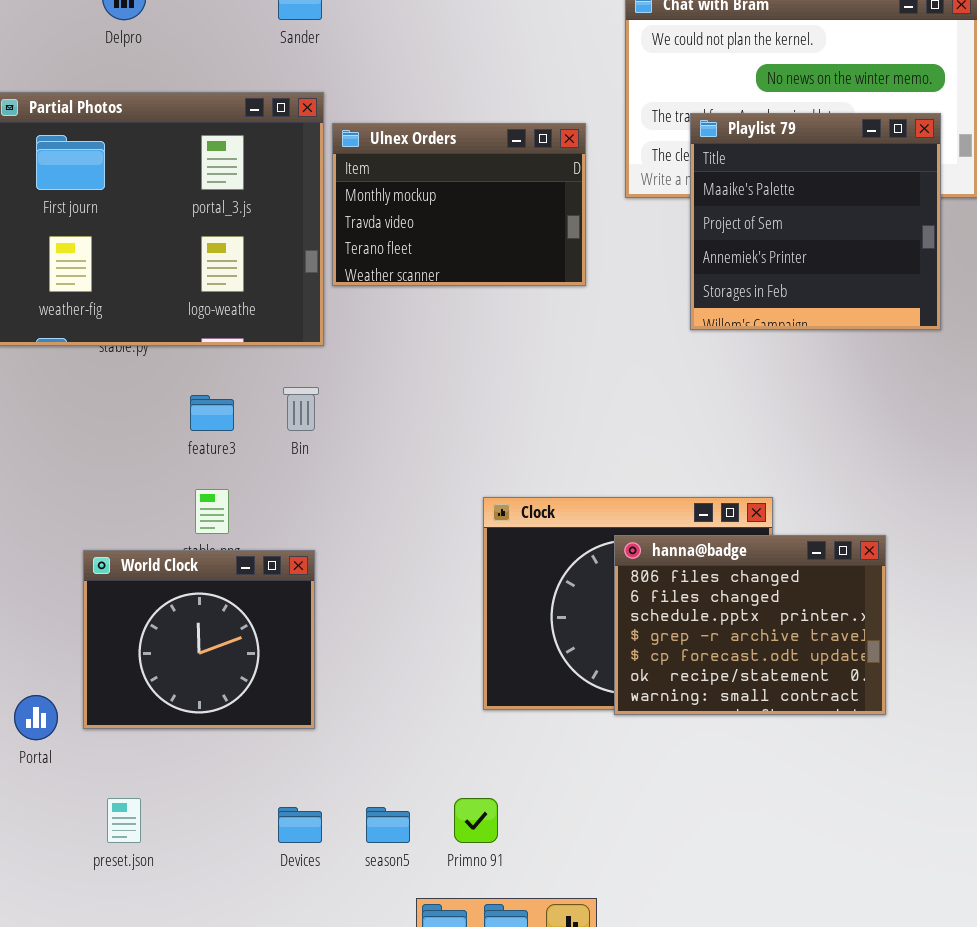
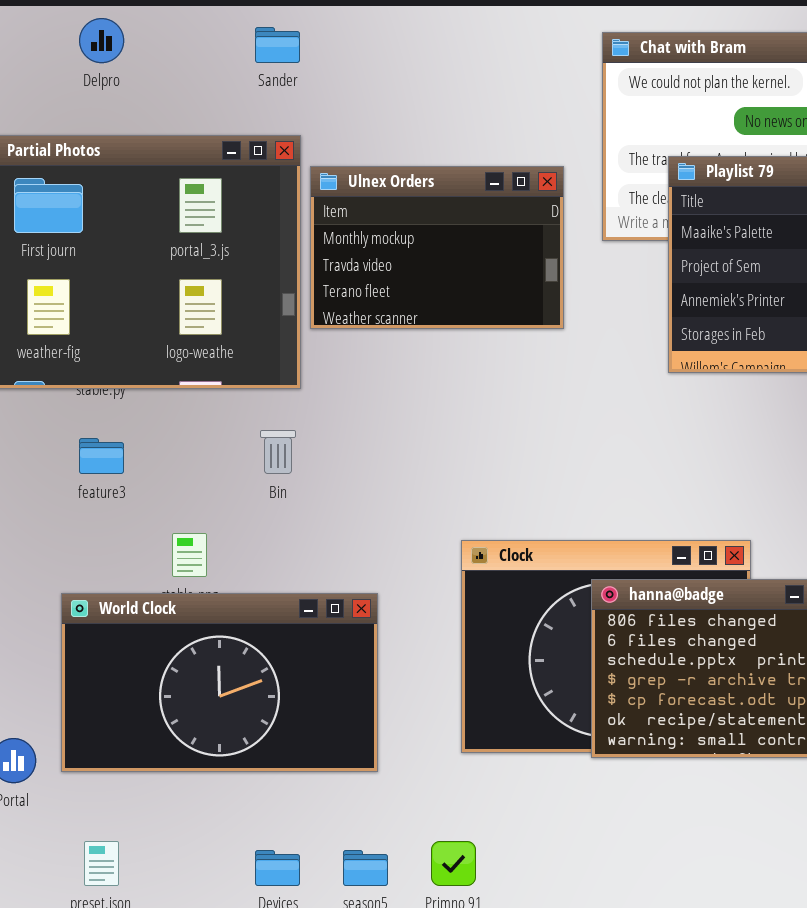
feature3: [190,395,234,431] -> [79,438,124,474], moved
World Clock: [83,550,315,729] -> [61,593,378,772], resized

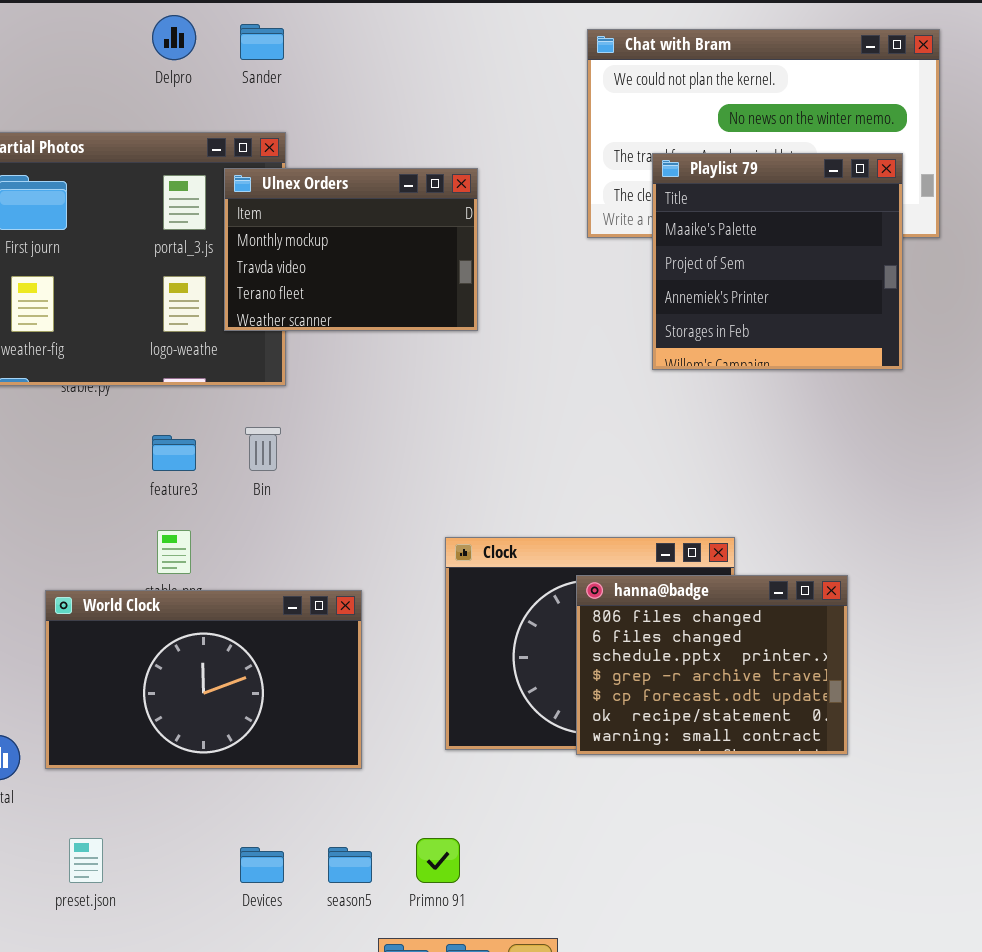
Delpro: [79,18,124,63] -> [152,15,196,60], moved
Ulnex Orders: [310,166,564,329] -> [224,168,478,331], moved
feature3: [79,438,124,474] -> [152,435,196,471], moved

